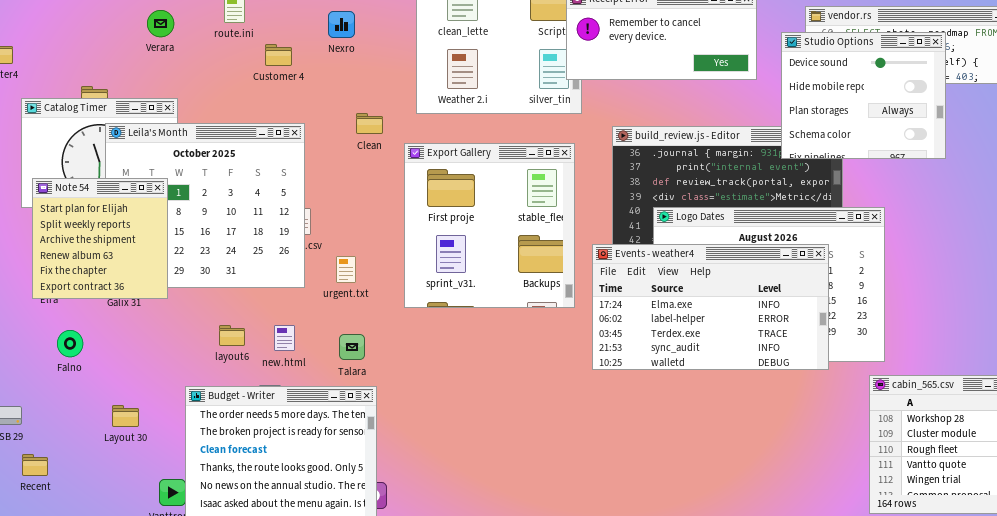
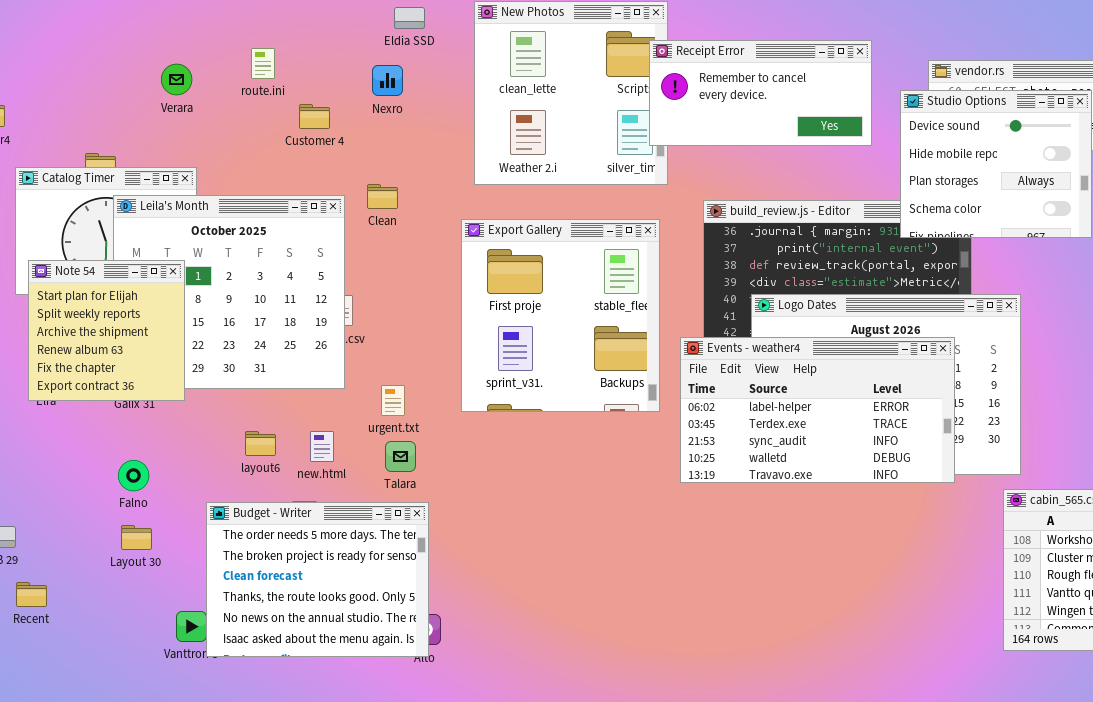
Clean: [356,113,383,134] -> [367,184,398,209], moved
Events - weather4: [592,244,829,370] -> [680,337,955,483], scrolled down 1 row
urgent.txt: [336,256,356,283] -> [381,385,405,416], moved
Falno: [57,330,83,357] -> [118,460,149,491], moved

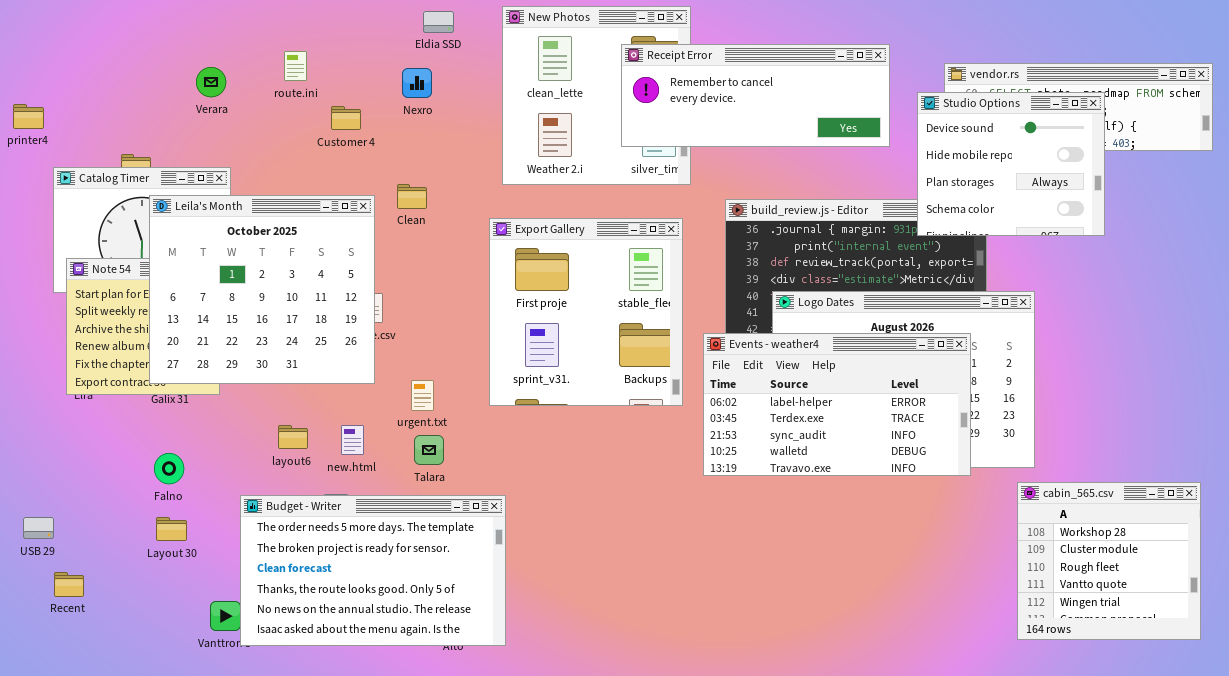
Receipt Error: [649,40,872,146] -> [621,44,890,147], resized
Leila's Month: [113,195,345,389] -> [149,195,375,384], raised
Budget - Writer: [206,502,429,657] -> [240,495,506,646], resized

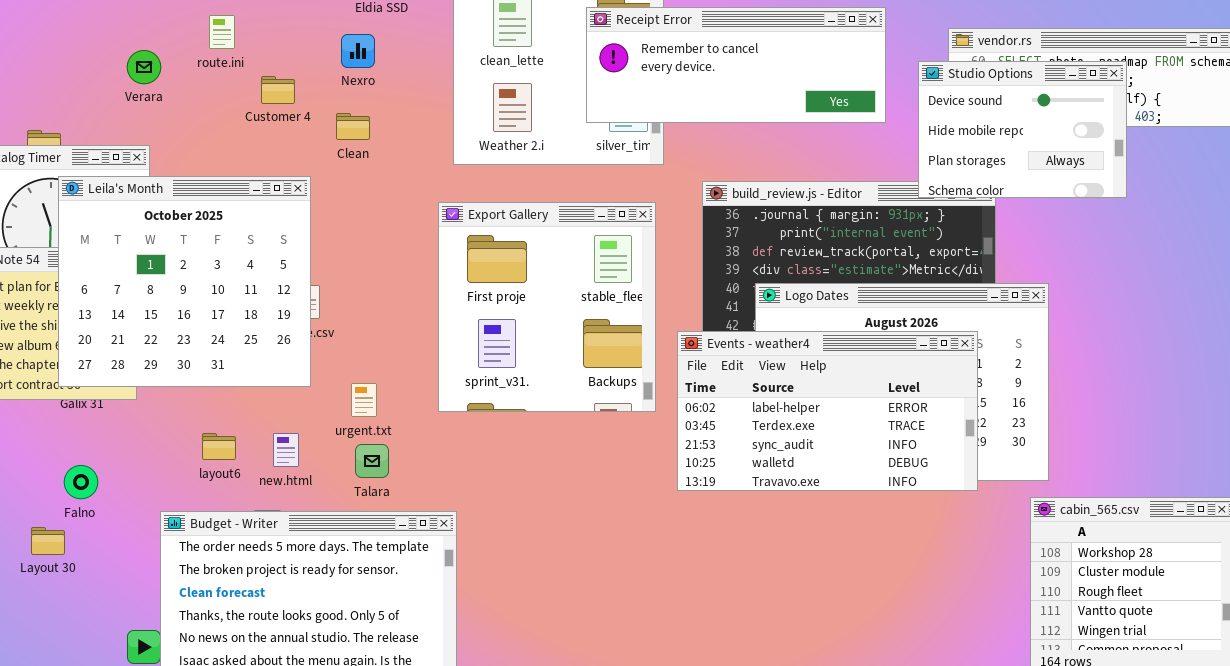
Verara: [196,67,226,97] -> [127,50,161,84], moved
Studio Options: [917,92,1105,236] -> [918,61,1127,198], resized
Clean: [397,184,427,209] -> [336,113,370,140], moved
Layout 30: [156,517,187,541] -> [31,527,65,555], moved

